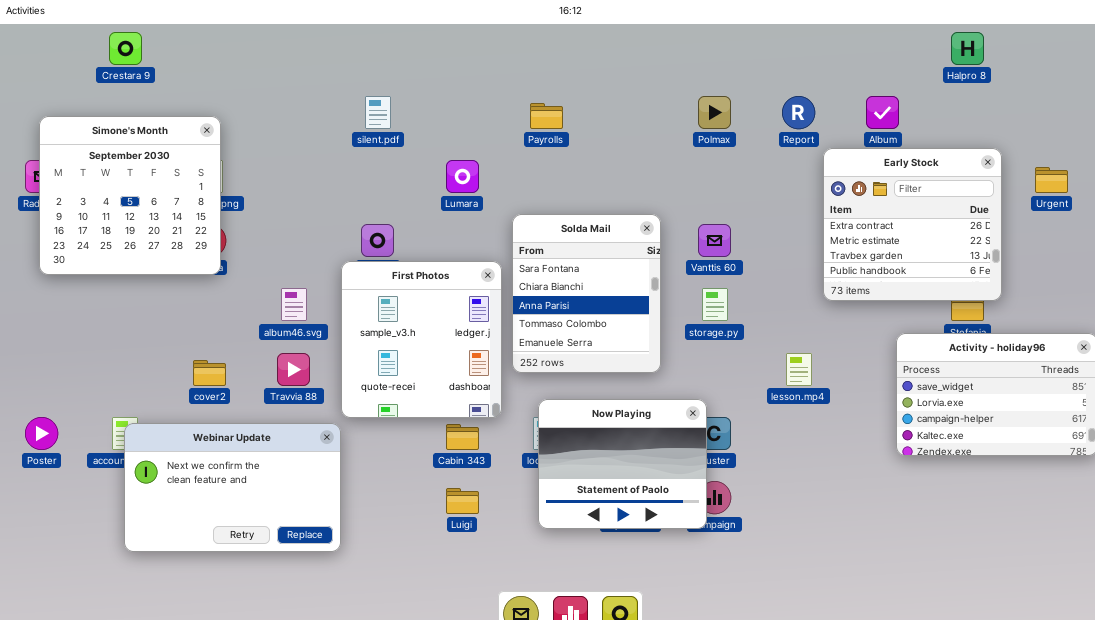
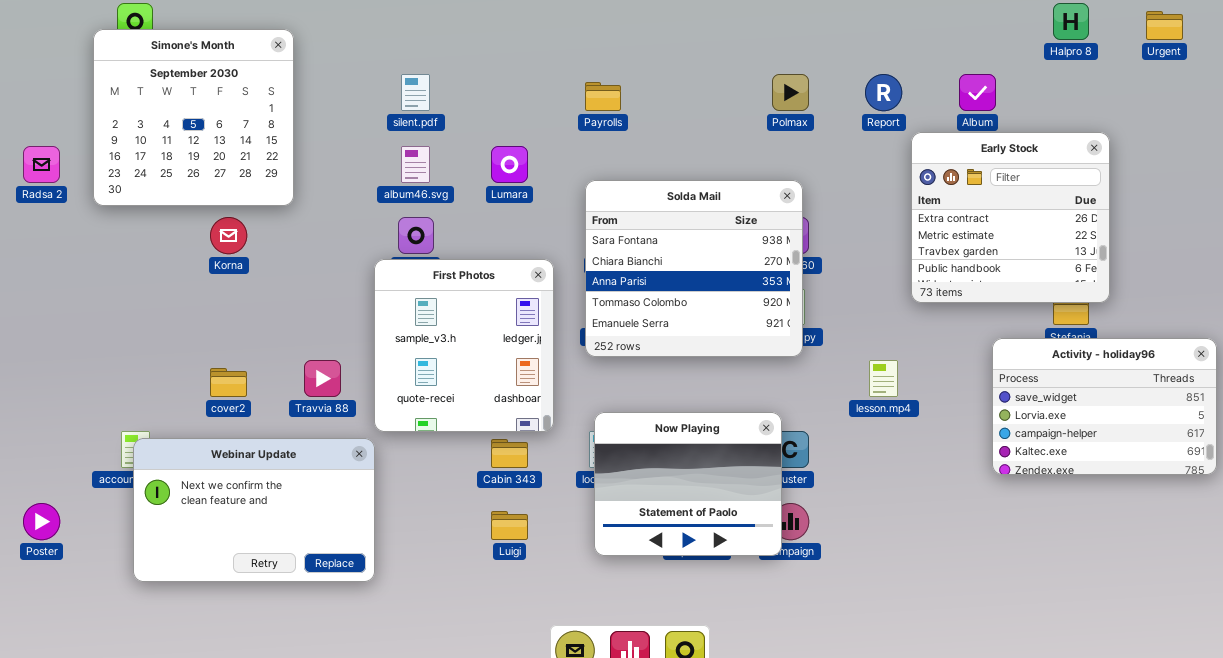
Simone's Month: [39,116,221,275] -> [93,29,294,206], moved
Urgent: [1035,167,1068,193] -> [1146,11,1183,40], moved
Solda Mail: [512,214,661,373] -> [585,180,803,357], moved, resized
album46.svg: [281,288,307,321] -> [401,146,430,183], moved
Poster: [25,417,58,450] -> [23,503,60,540], moved

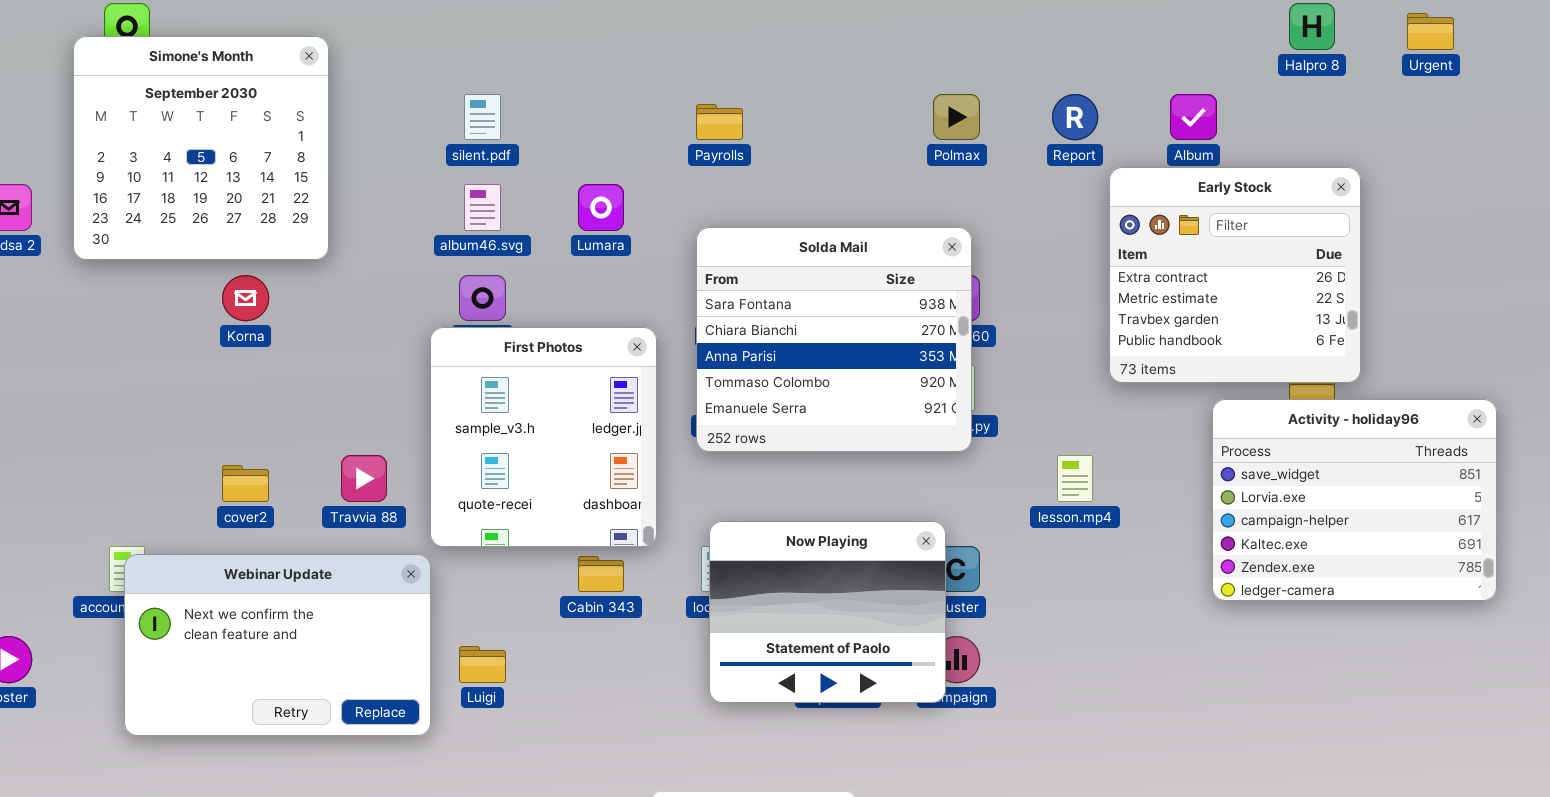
Activity - holiday96: [992,338,1217,475] -> [1212,399,1497,601], resized
Luigi: [491,511,528,540] -> [459,646,506,683], moved

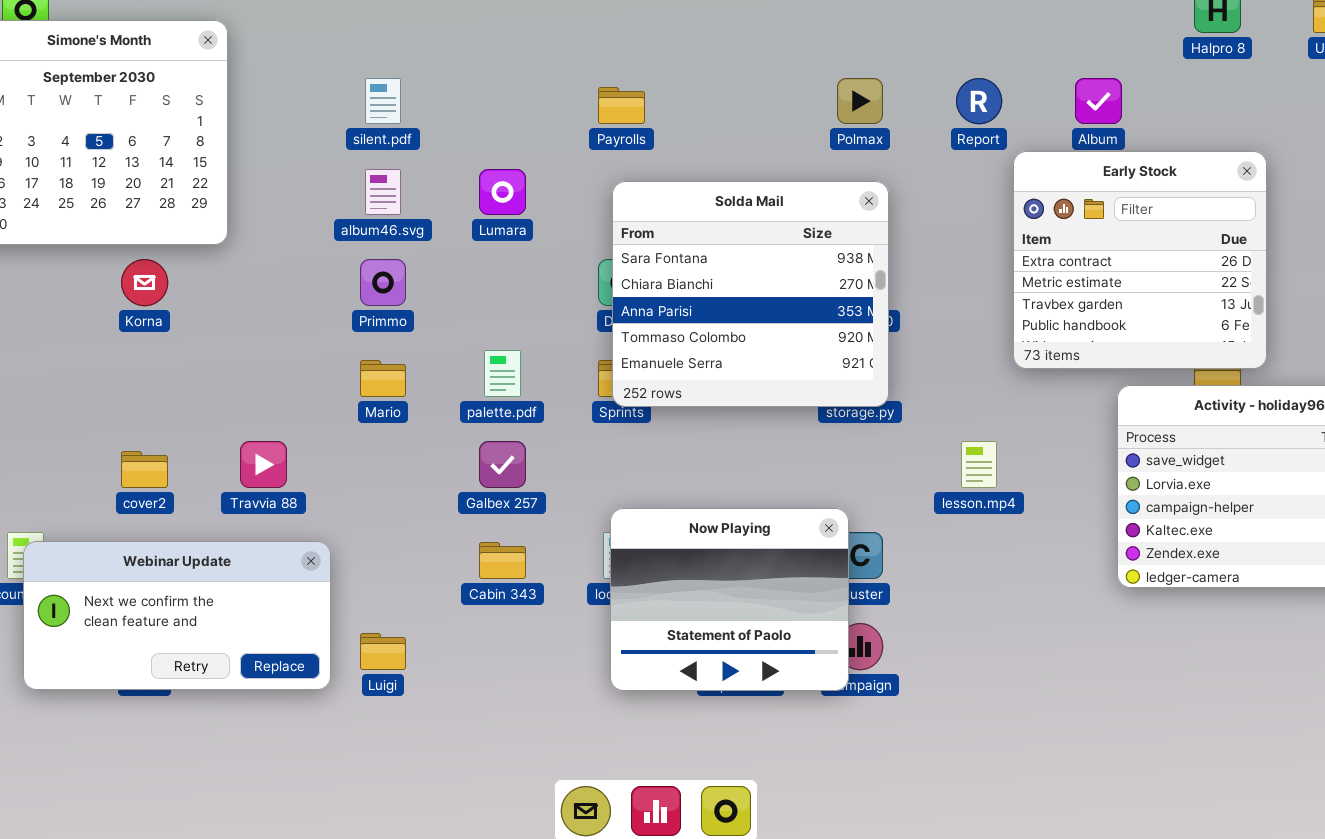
Solda Mail: [696,227,972,452] -> [612,181,889,407], moved
First Photos: [430,327,657,547] -> none, closed
Webinar Update: [124,554,431,736] -> [23,541,331,690], resized

